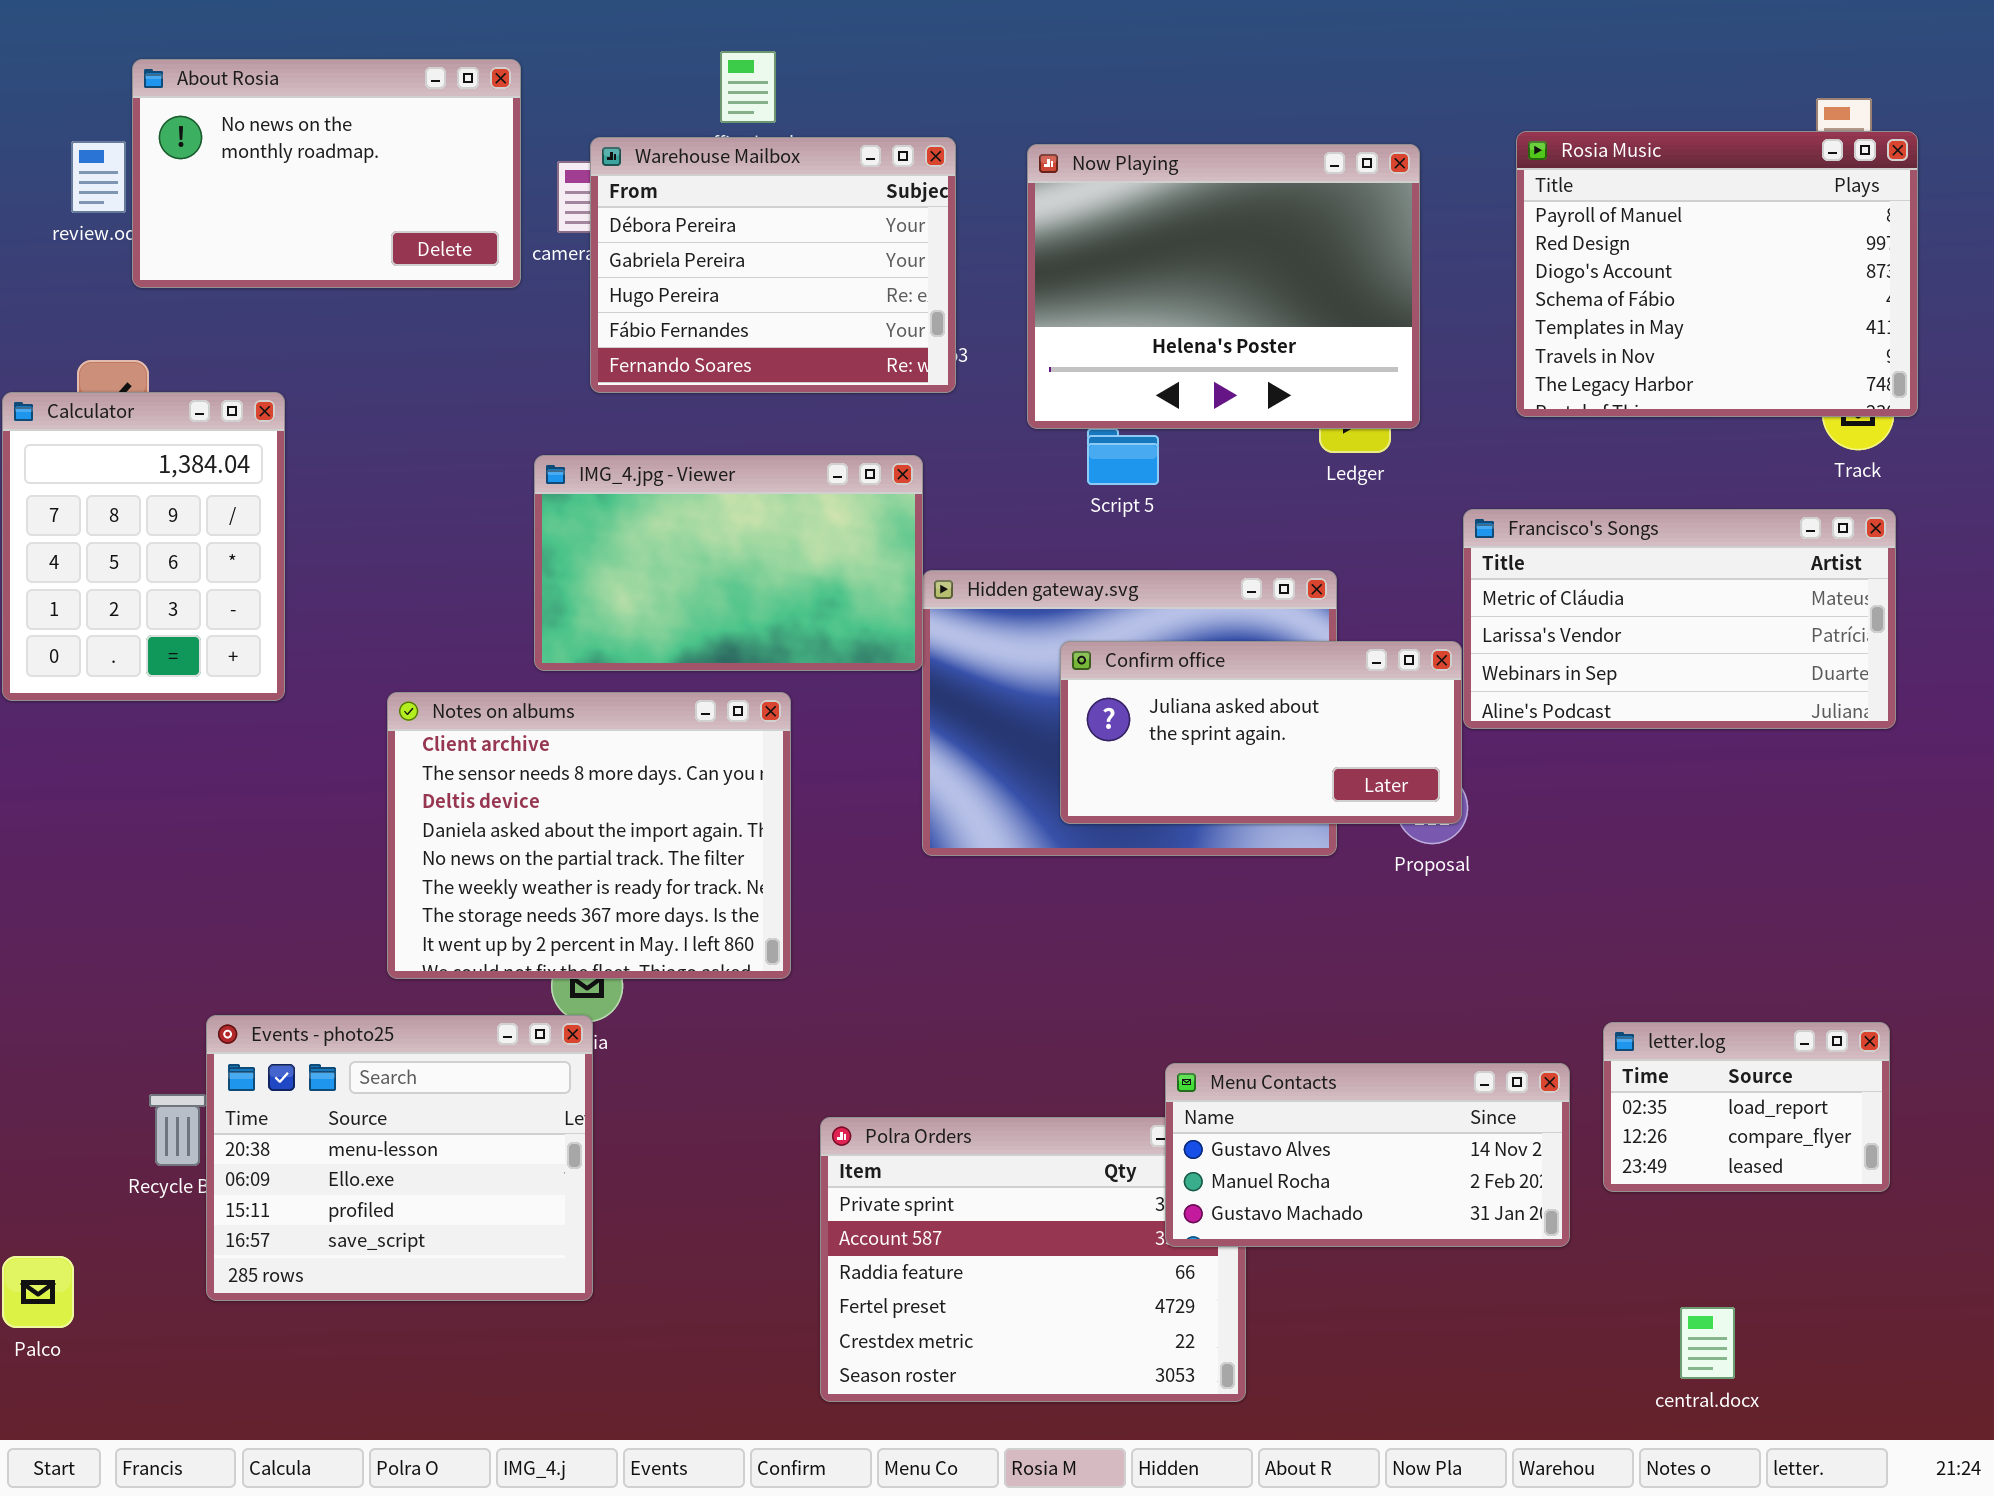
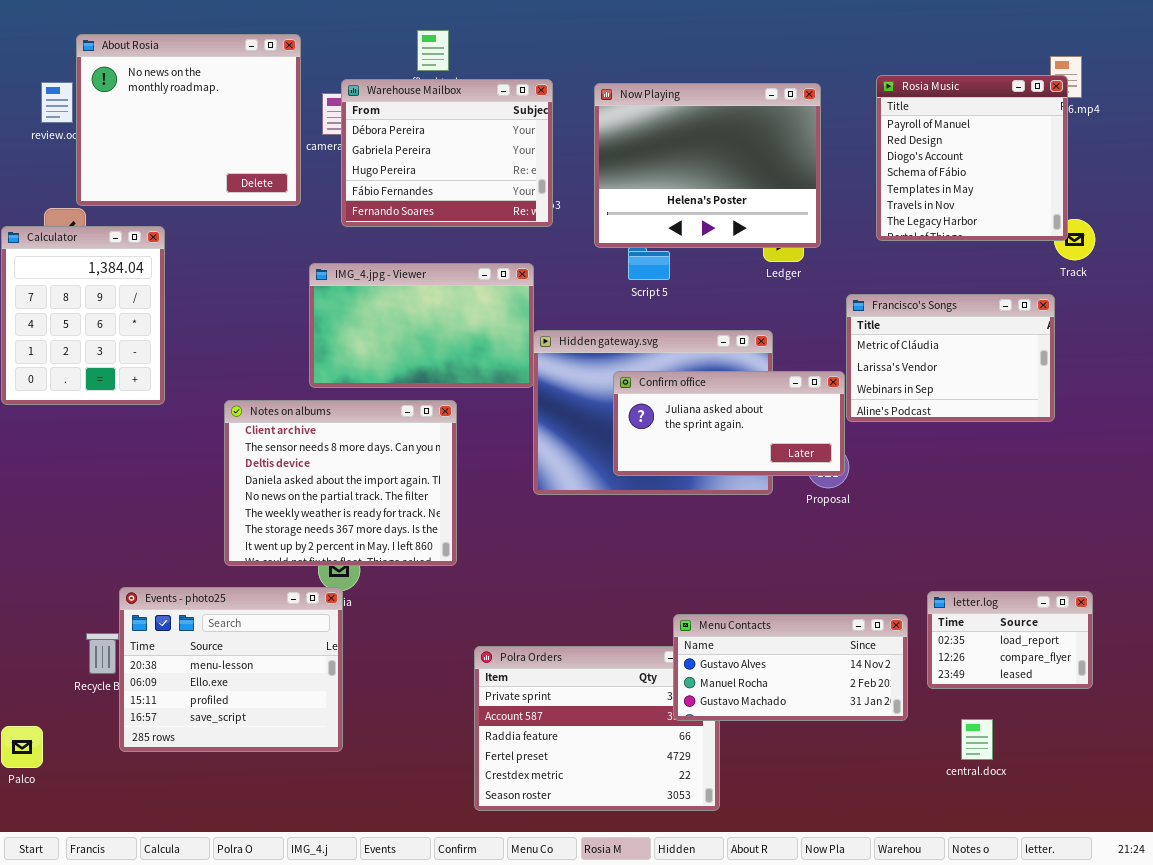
About Rosia: [132,59,521,288] -> [76,34,301,206], resized
Rosia Music: [1516,131,1918,417] -> [876,75,1068,241], resized
Francisco's Songs: [1463,509,1896,729] -> [846,294,1055,422], resized
central.docx: [1680,1307,1735,1379] -> [961,719,993,760], moved

